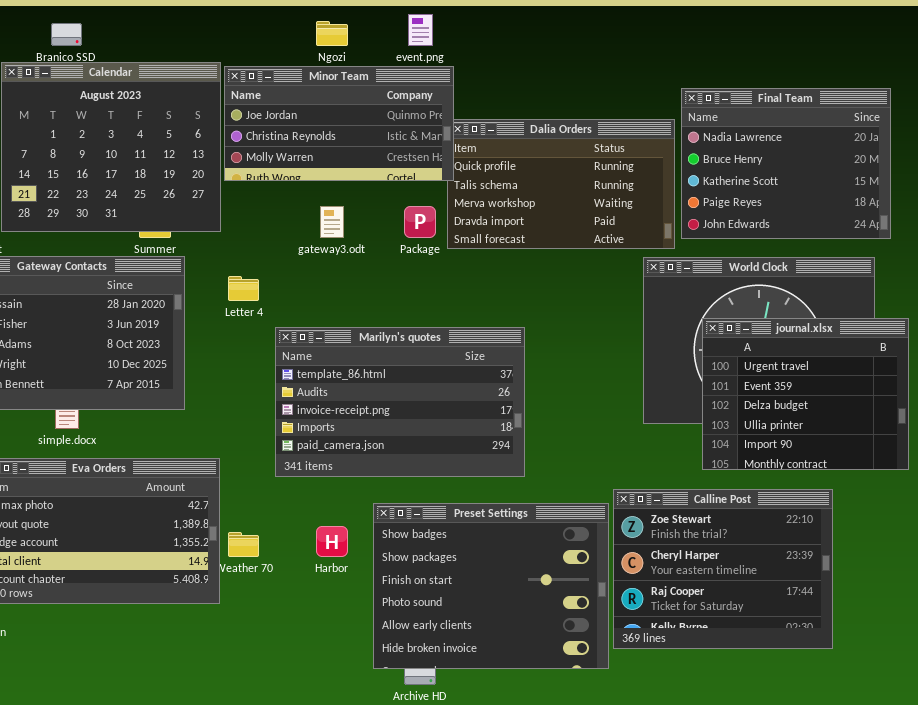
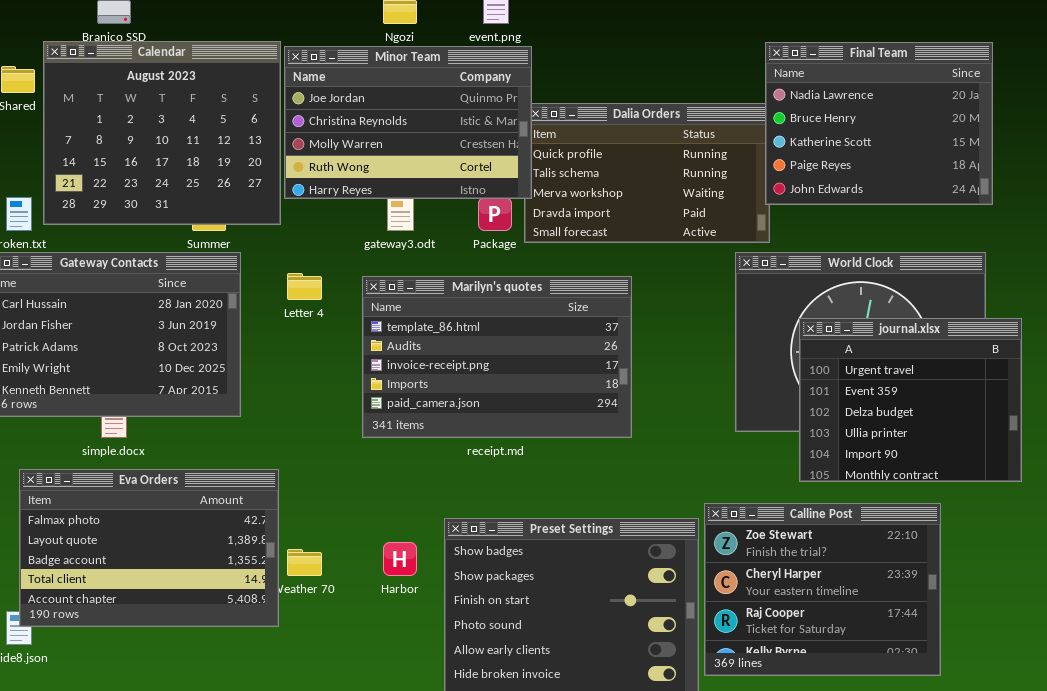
Minor Team: [224,66,454,181] -> [284,46,532,199], resized
Final Team: [681,88,891,239] -> [765,42,993,205], moved
Marilyn's quotes: [275,327,525,477] -> [362,276,632,438], moved

